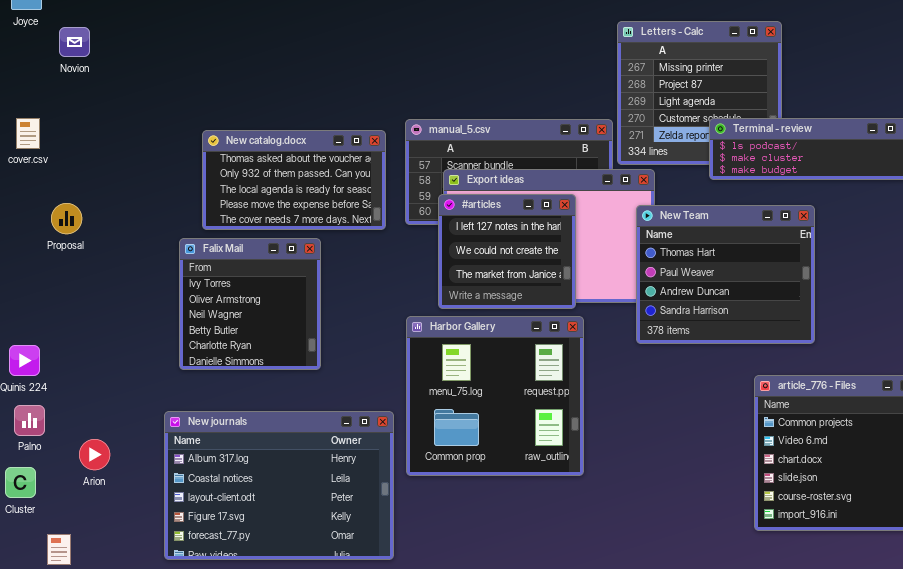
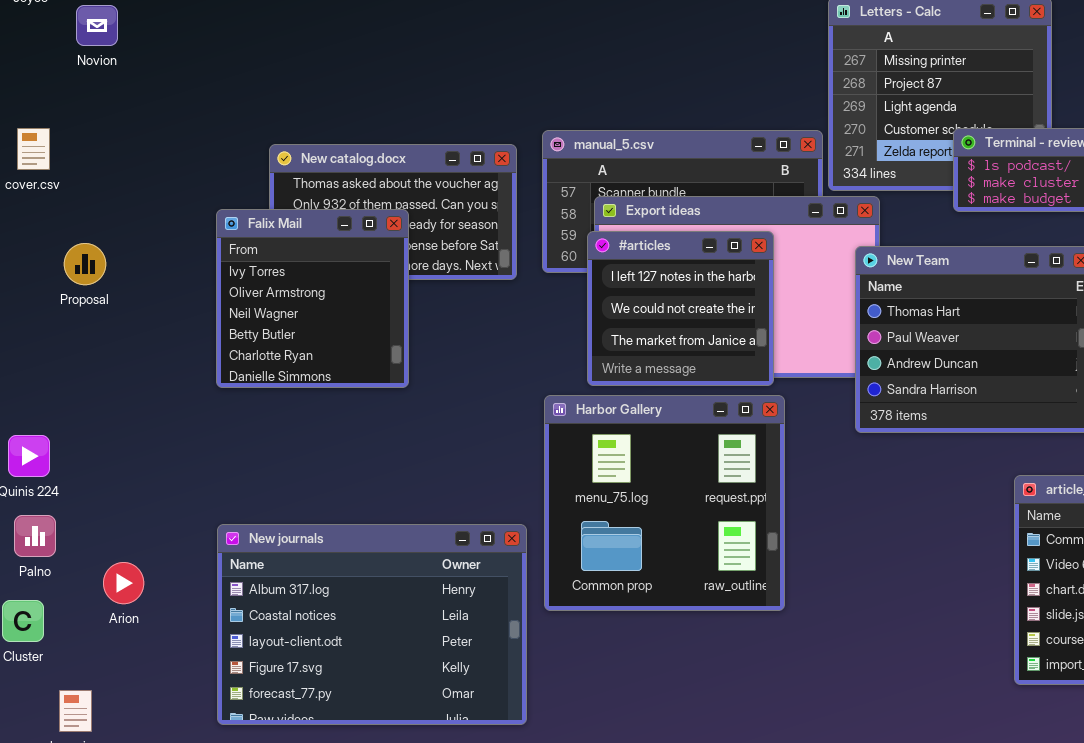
Falix Mail: [179,238,321,370] -> [216,209,409,388], moved

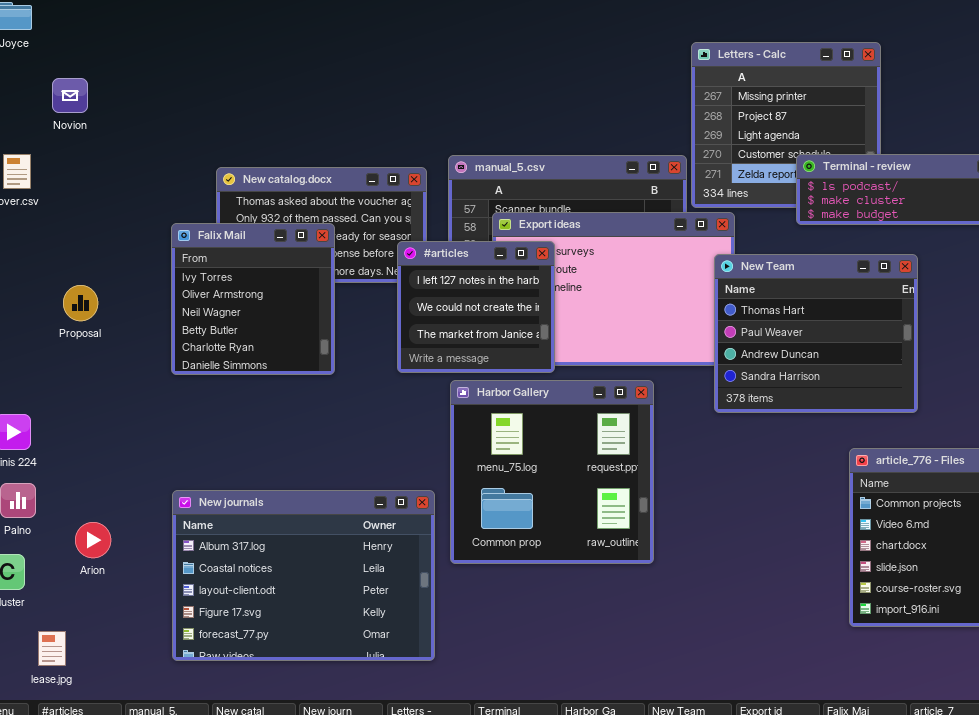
Novion: [76,5,118,46] -> [52,78,88,113], moved
#articles: [587,231,774,386] -> [397,241,555,373], moved
Proposal: [64,243,106,285] -> [63,285,98,321], moved

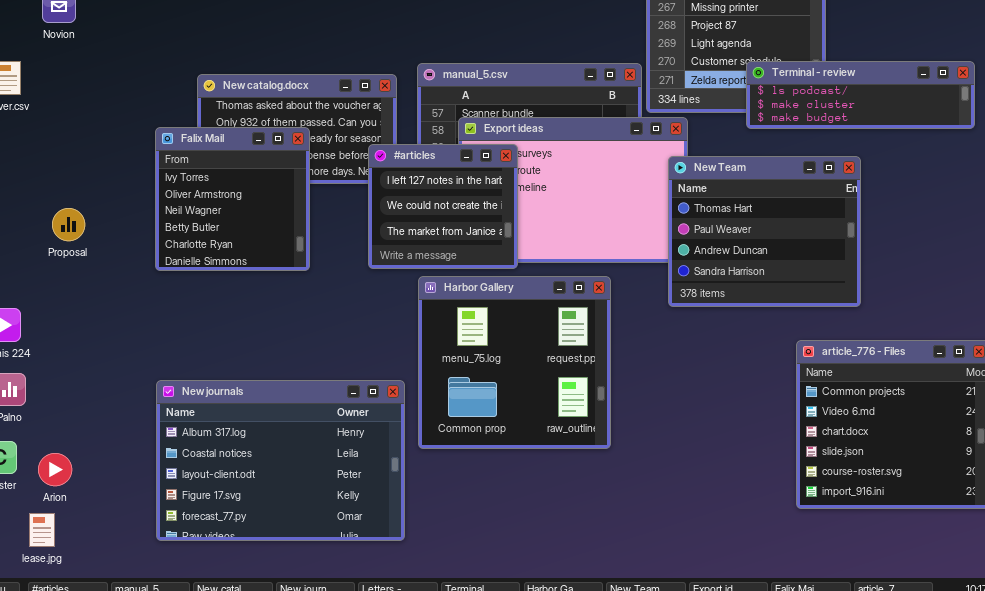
Proposal: [63,285,98,321] -> [52,208,85,241], moved
Arion: [75,522,111,558] -> [38,453,72,486], moved

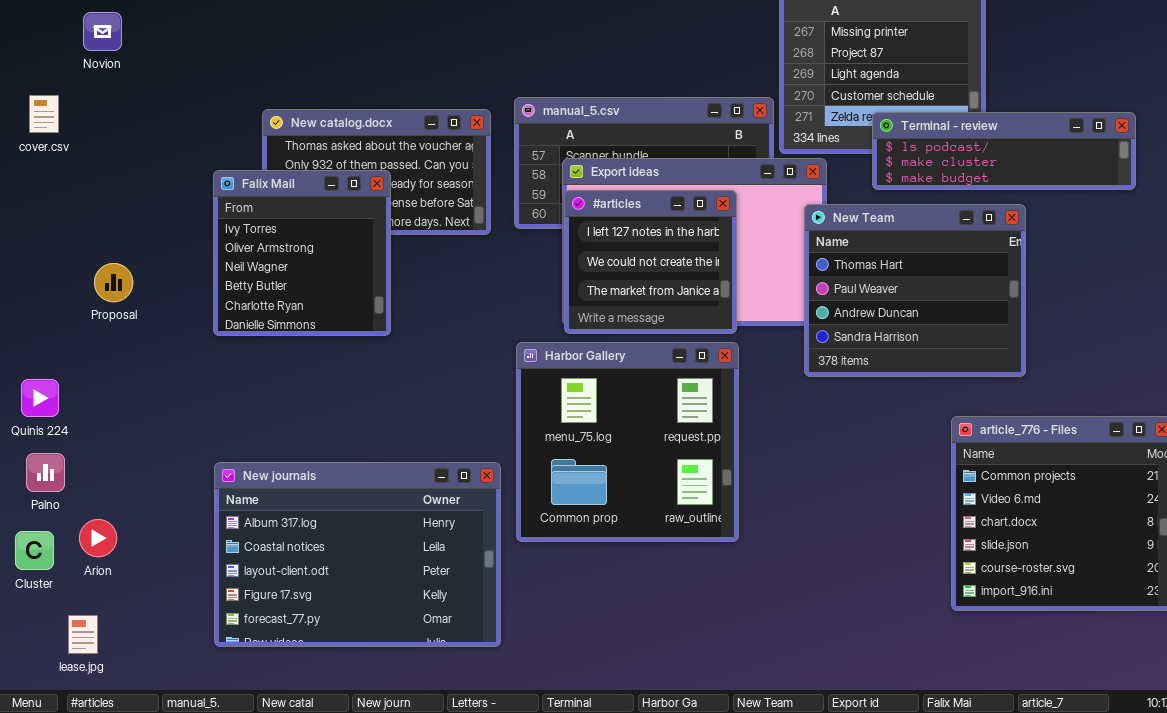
Terminal - review: [746,61,975,129] -> [872,112,1136,190], moved
#articles: [368,144,518,269] -> [564,190,737,334], moved
Arion: [38,453,72,486] -> [79,519,117,557], moved

